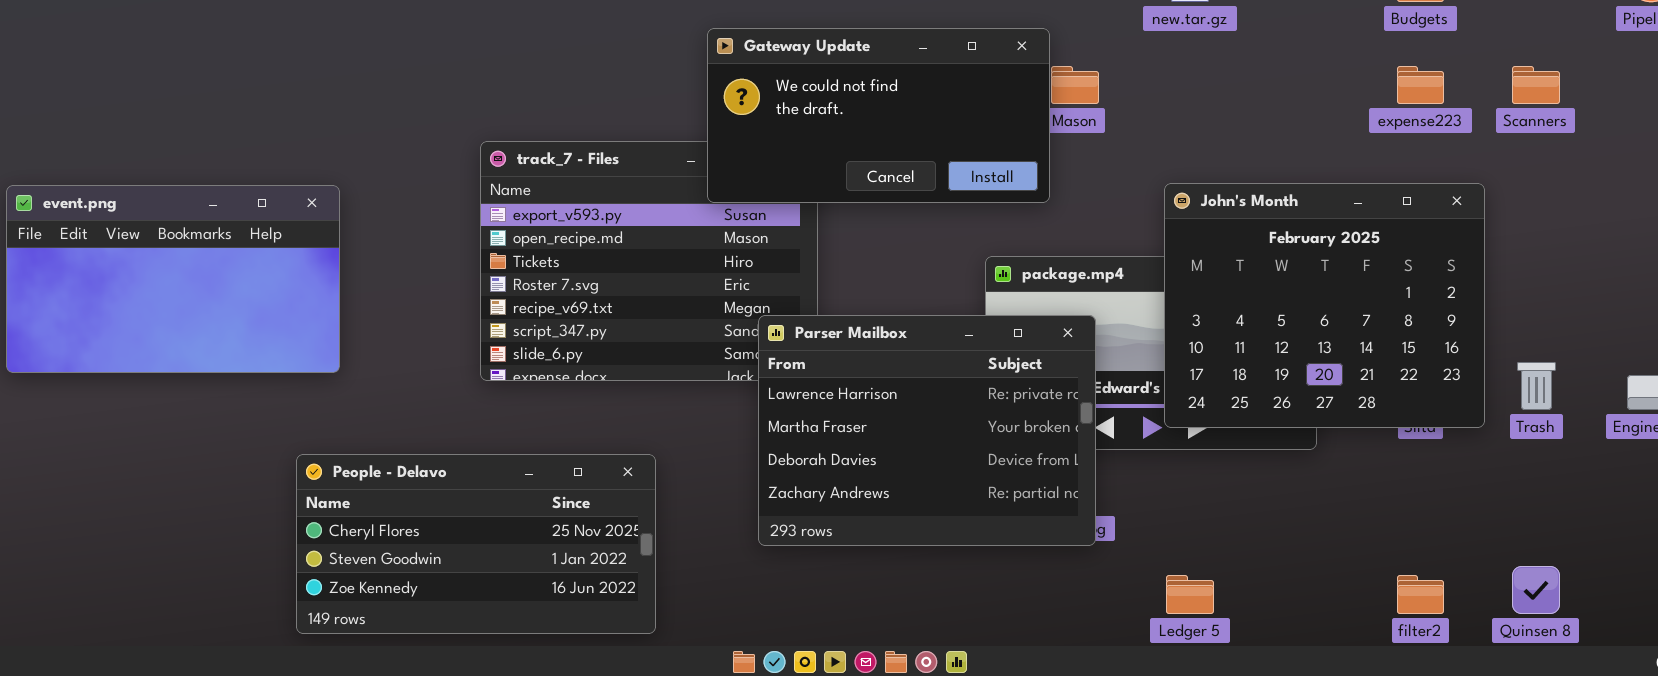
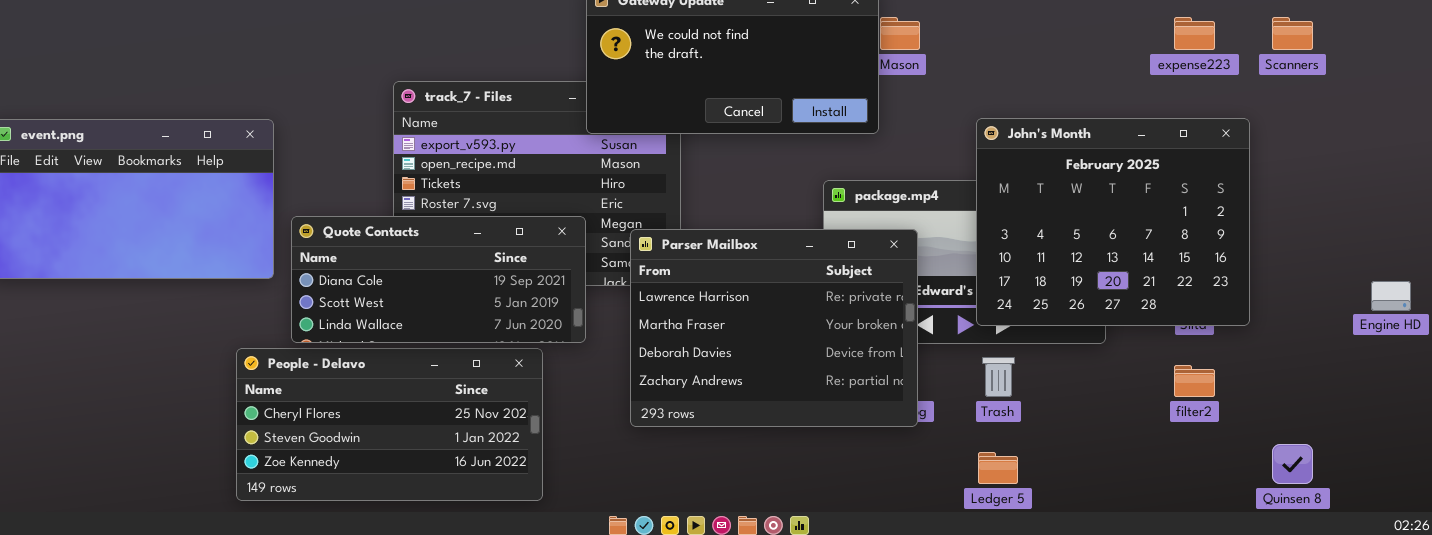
Quote Contacts: none -> [291,216,586,343], opened
Trash: [1517,362,1556,410] -> [982,357,1015,397], moved
filter2: [1397,575,1444,614] -> [1174,365,1215,397], moved

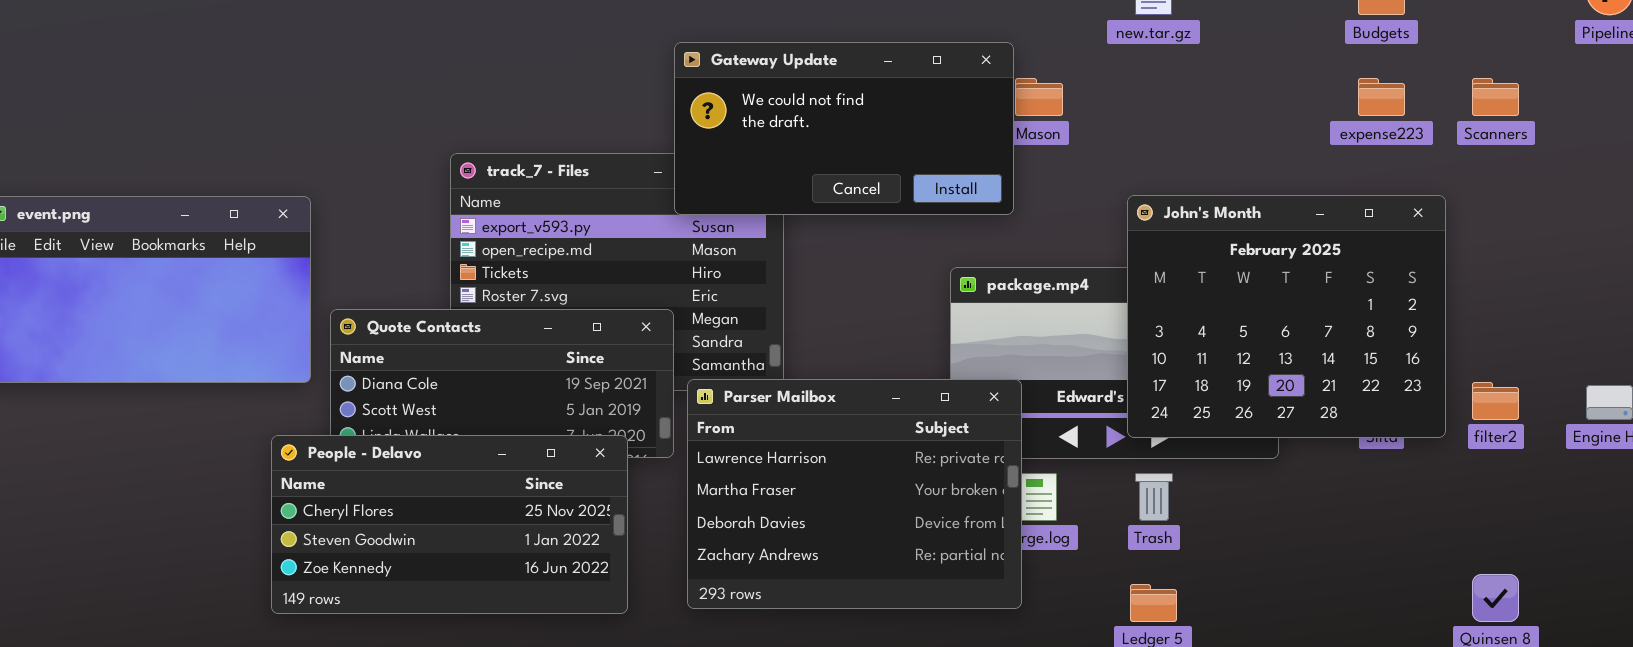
Parser Mailbox: [630,229,918,427] -> [687,379,1022,609], moved
People - Delavo: [236,348,543,501] -> [271,435,628,614], moved
filter2: [1174,365,1215,397] -> [1472,382,1519,420], moved

